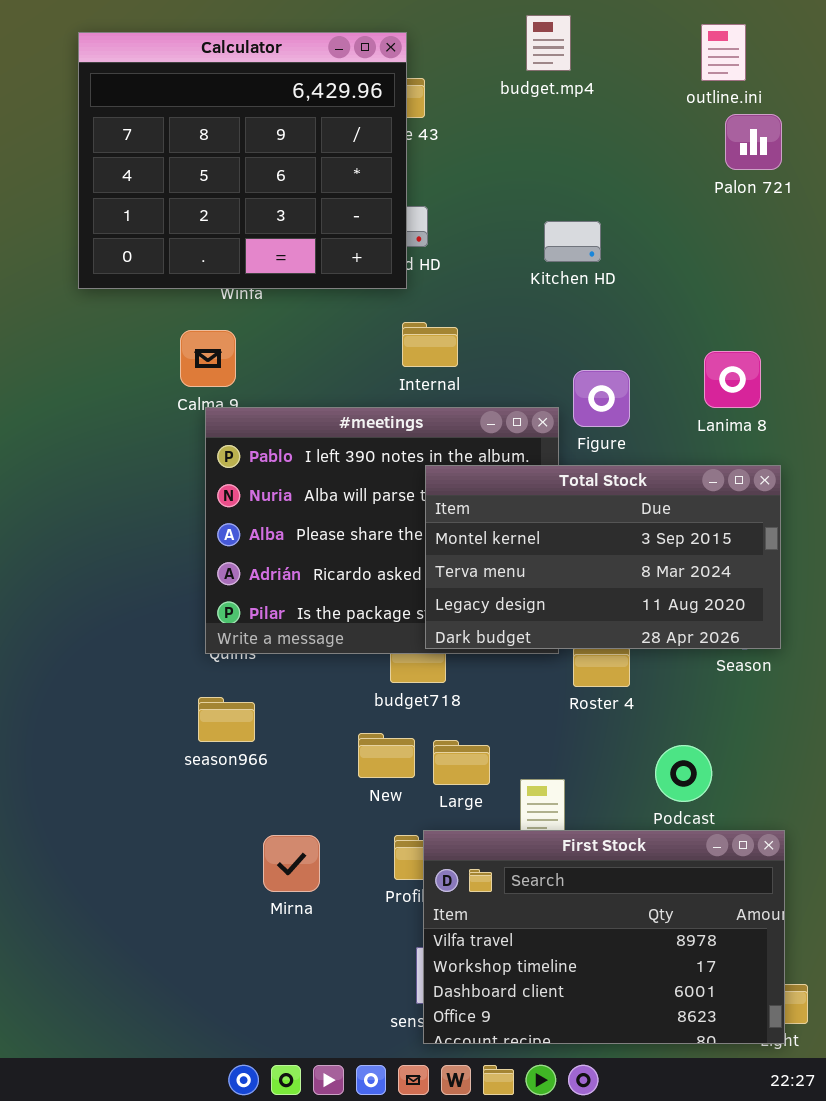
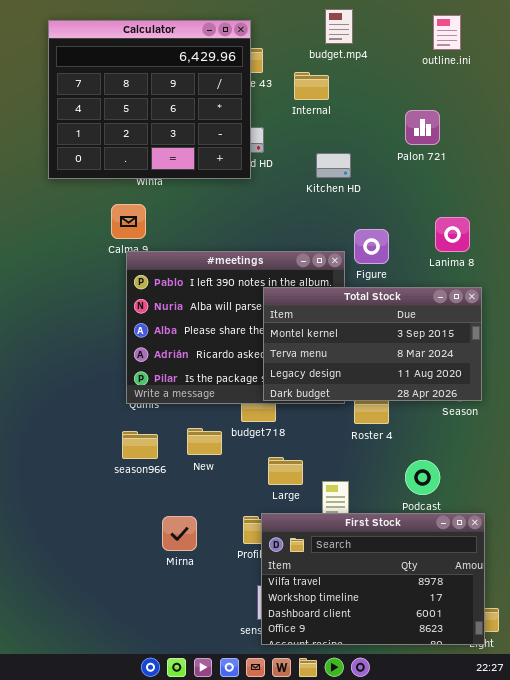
Palon 721: [725,114,782,170] -> [405,110,440,145], moved
Kitchen HD: [544,221,601,262] -> [316,153,351,178], moved
Internal: [402,322,458,367] -> [294,72,329,100], moved
New: [358,733,415,778] -> [187,428,222,455], moved

